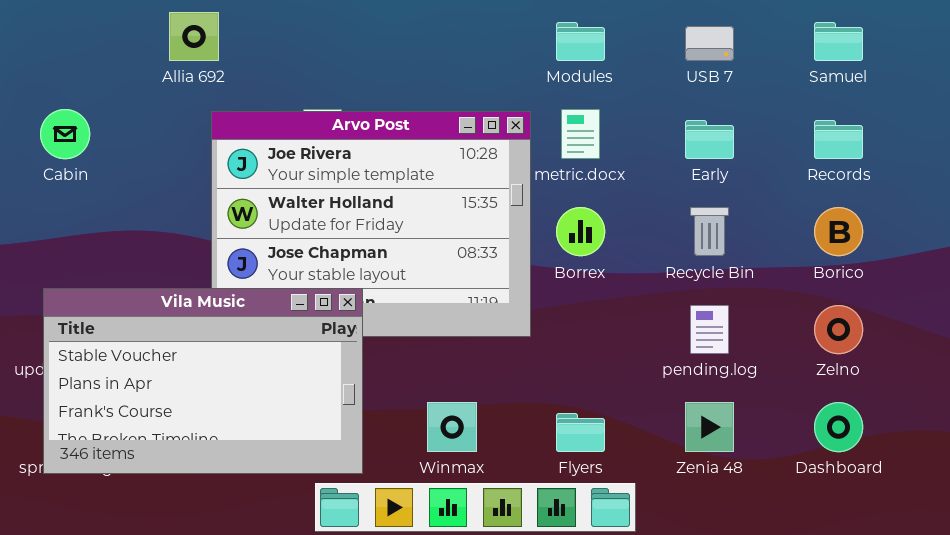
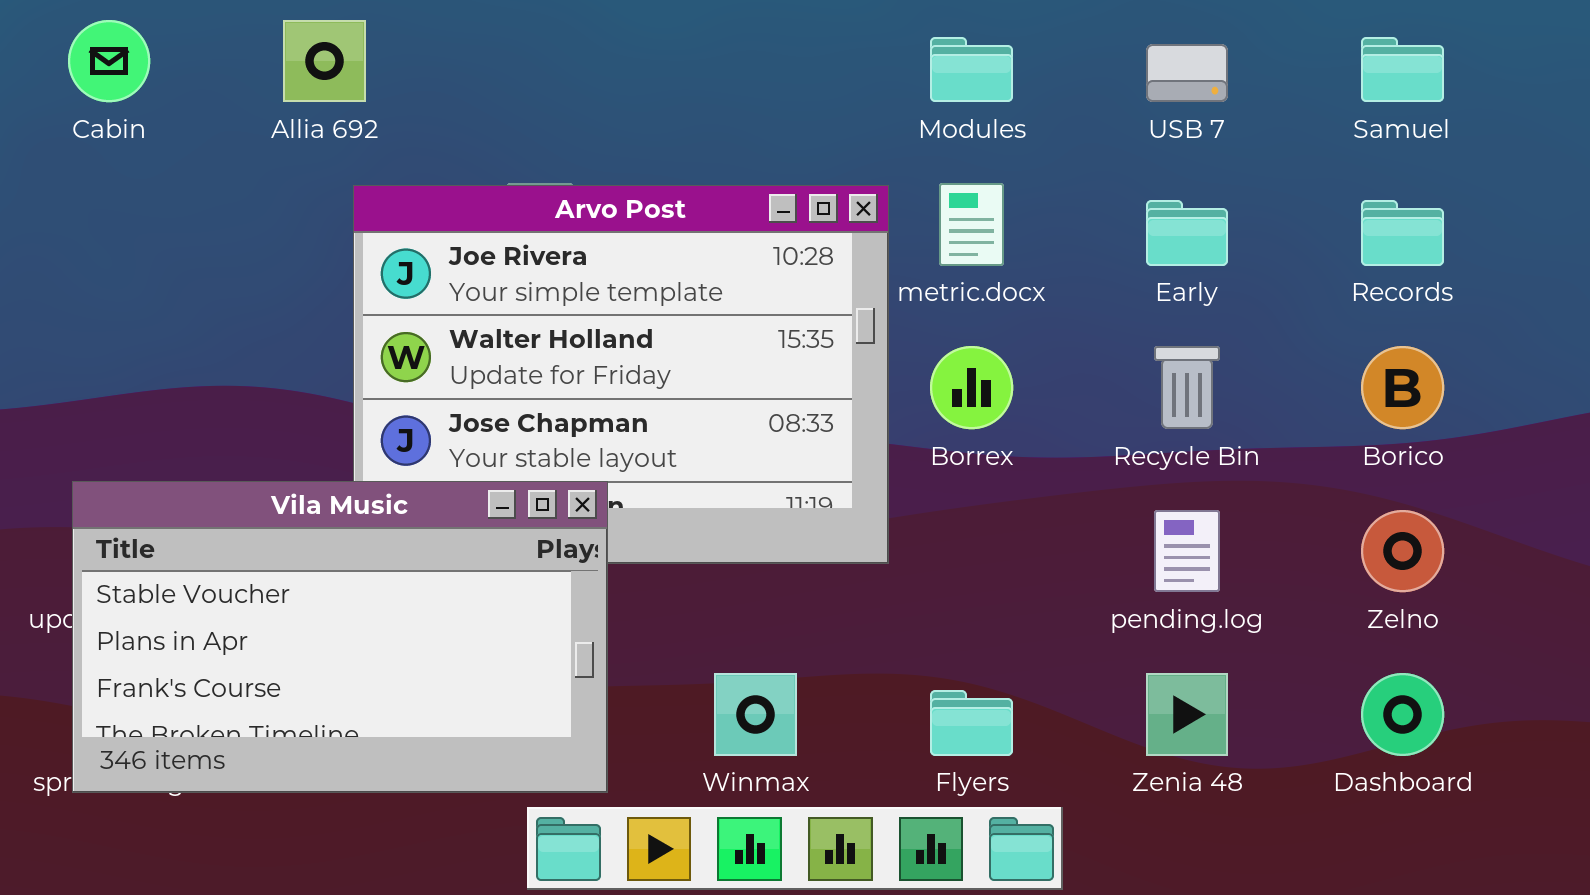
Cabin: [40,109,90,159] -> [68,20,150,102], moved

